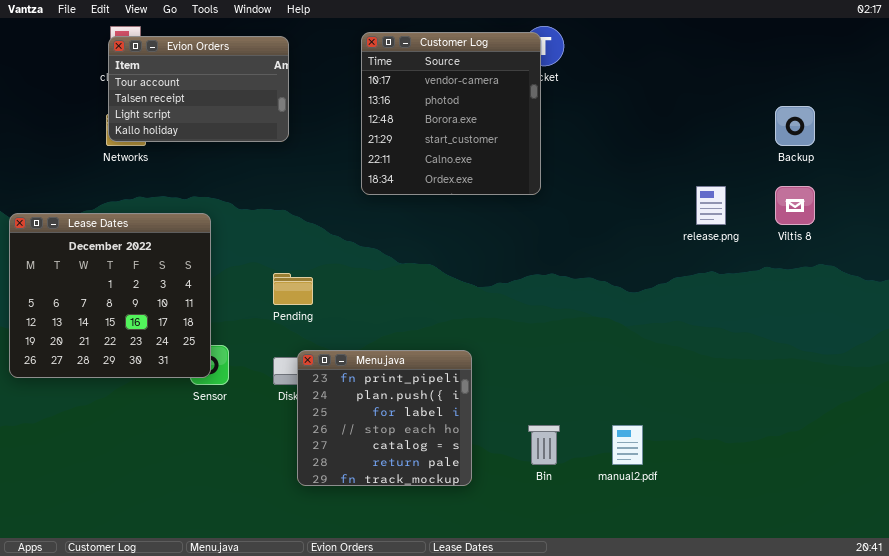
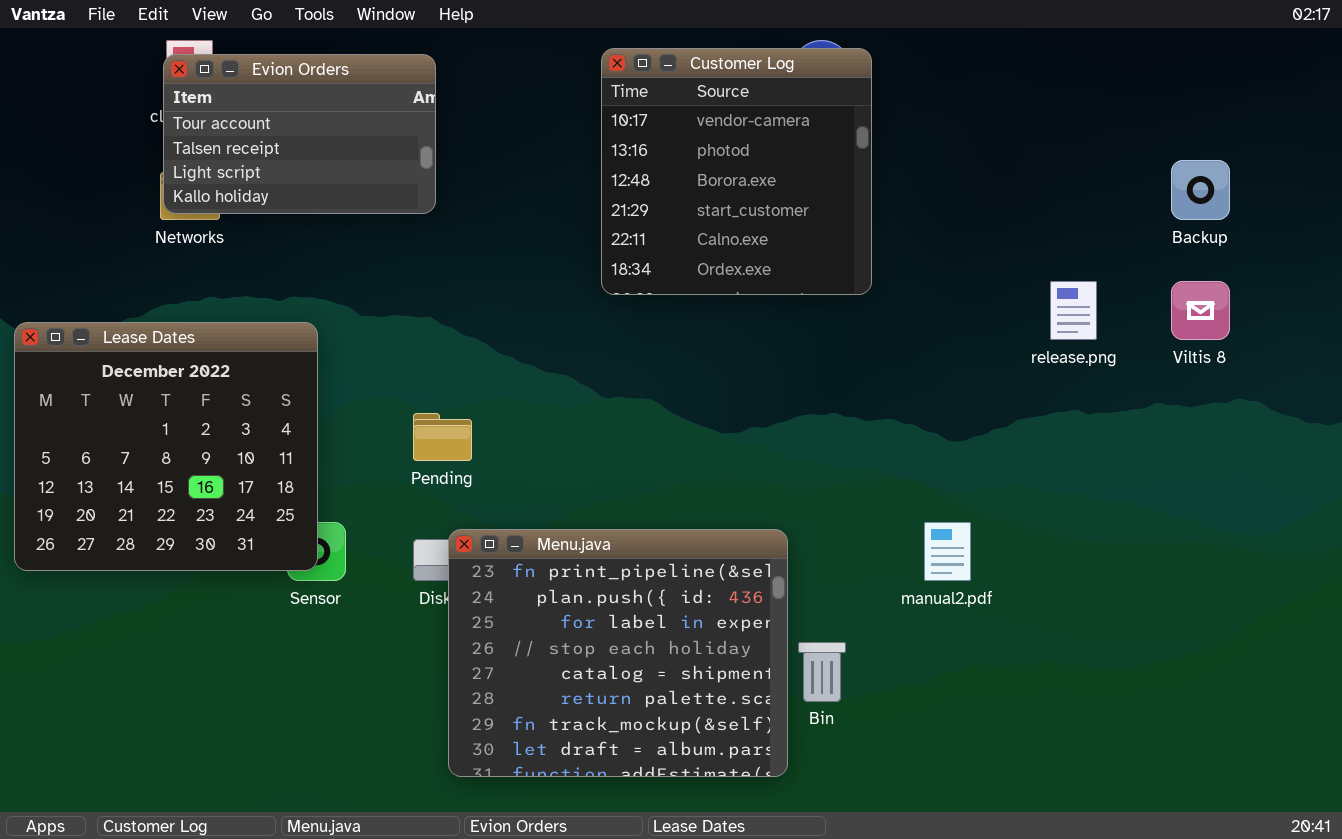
Customer Log: [361,32,541,195] -> [601,48,872,295], moved
Menu.java: [297,350,472,486] -> [448,529,788,777], resized
manual2.pdf: [612,425,643,465] -> [924,522,971,581], moved

